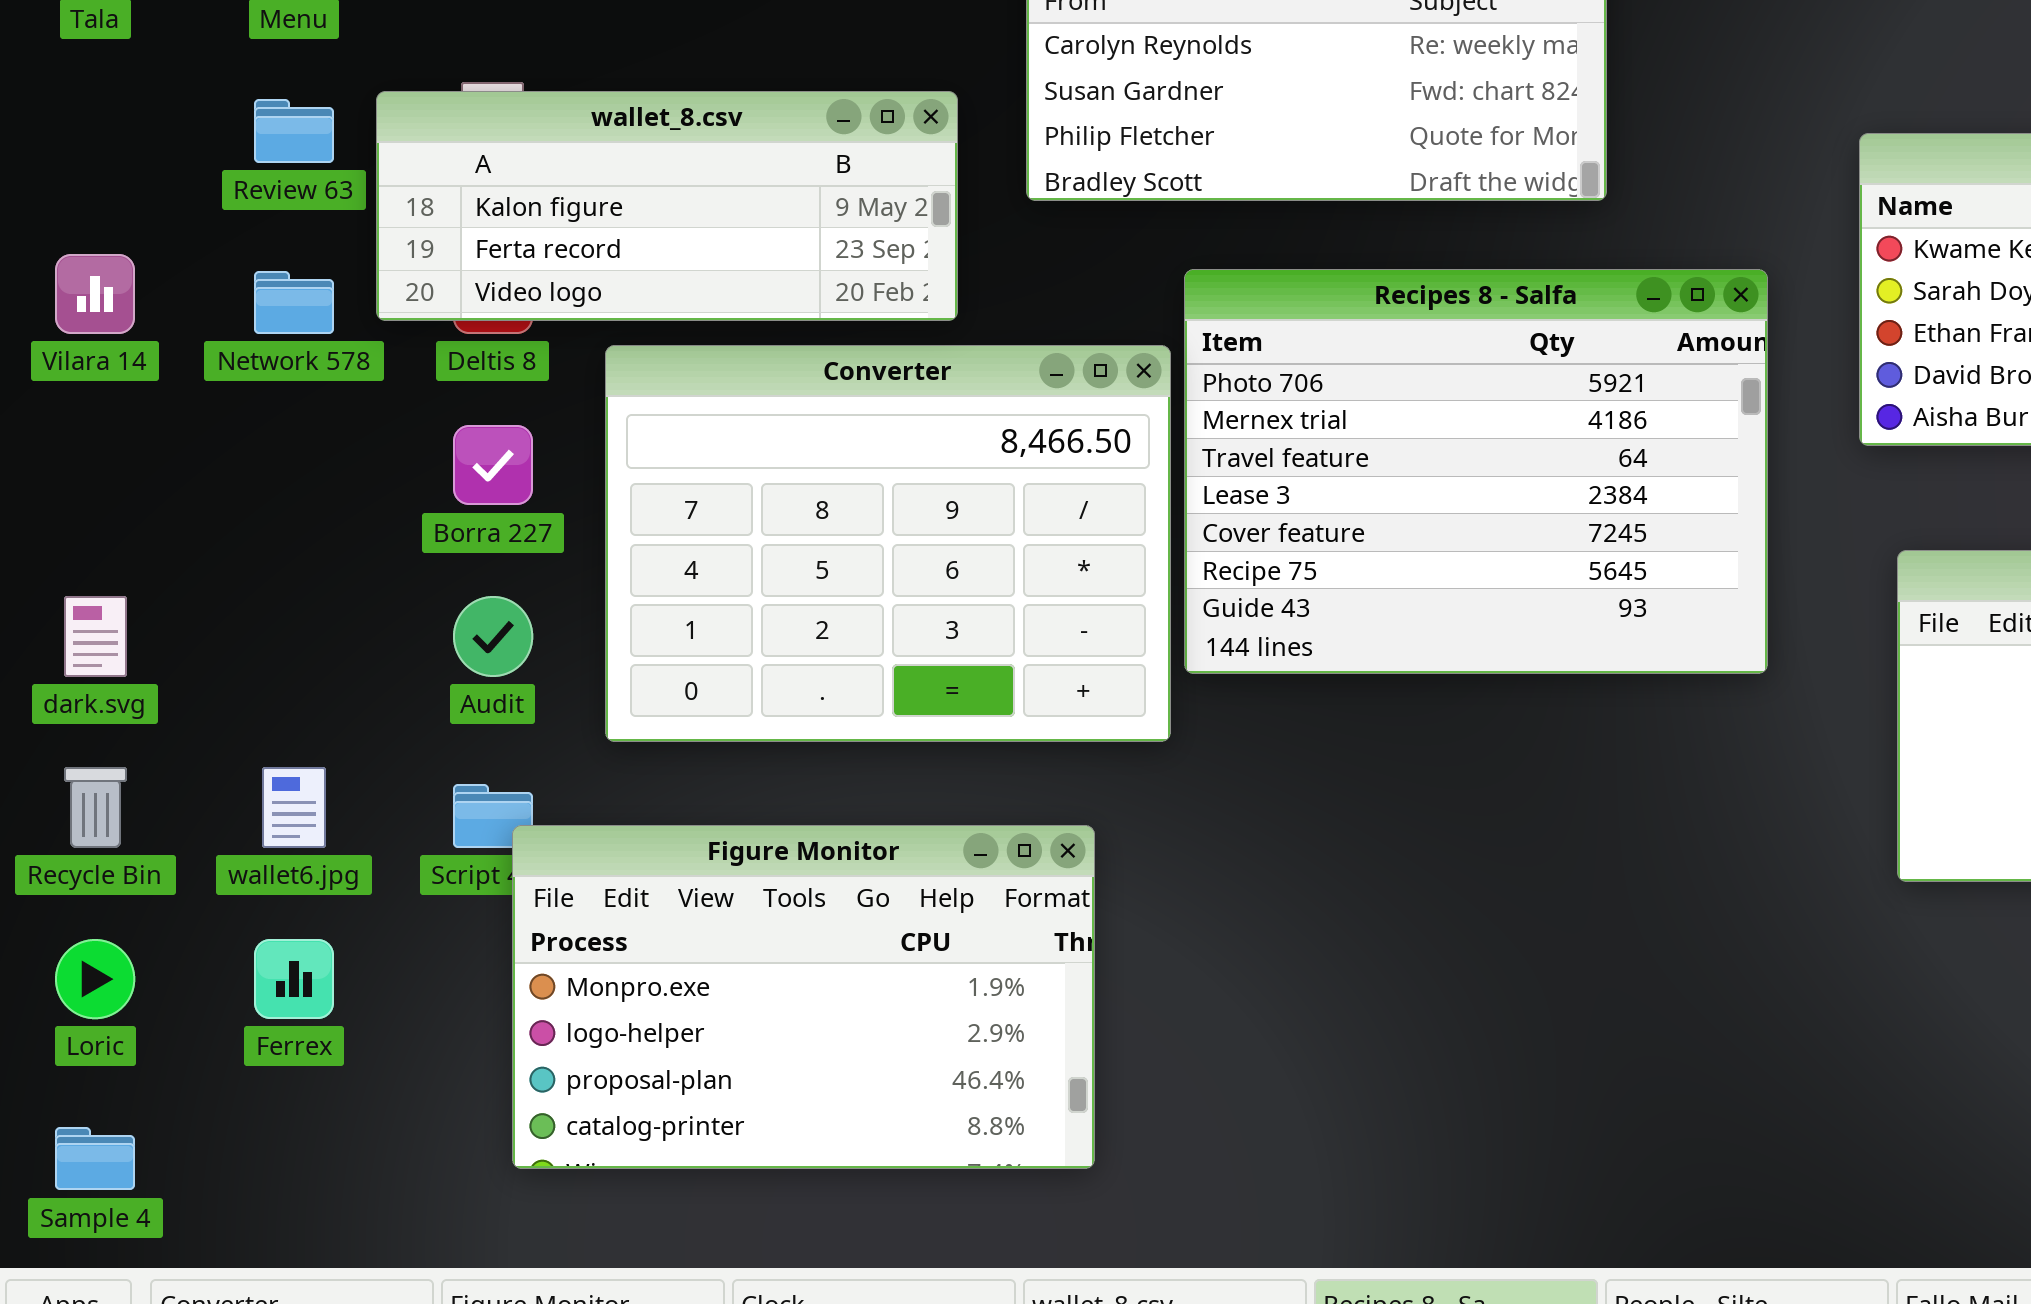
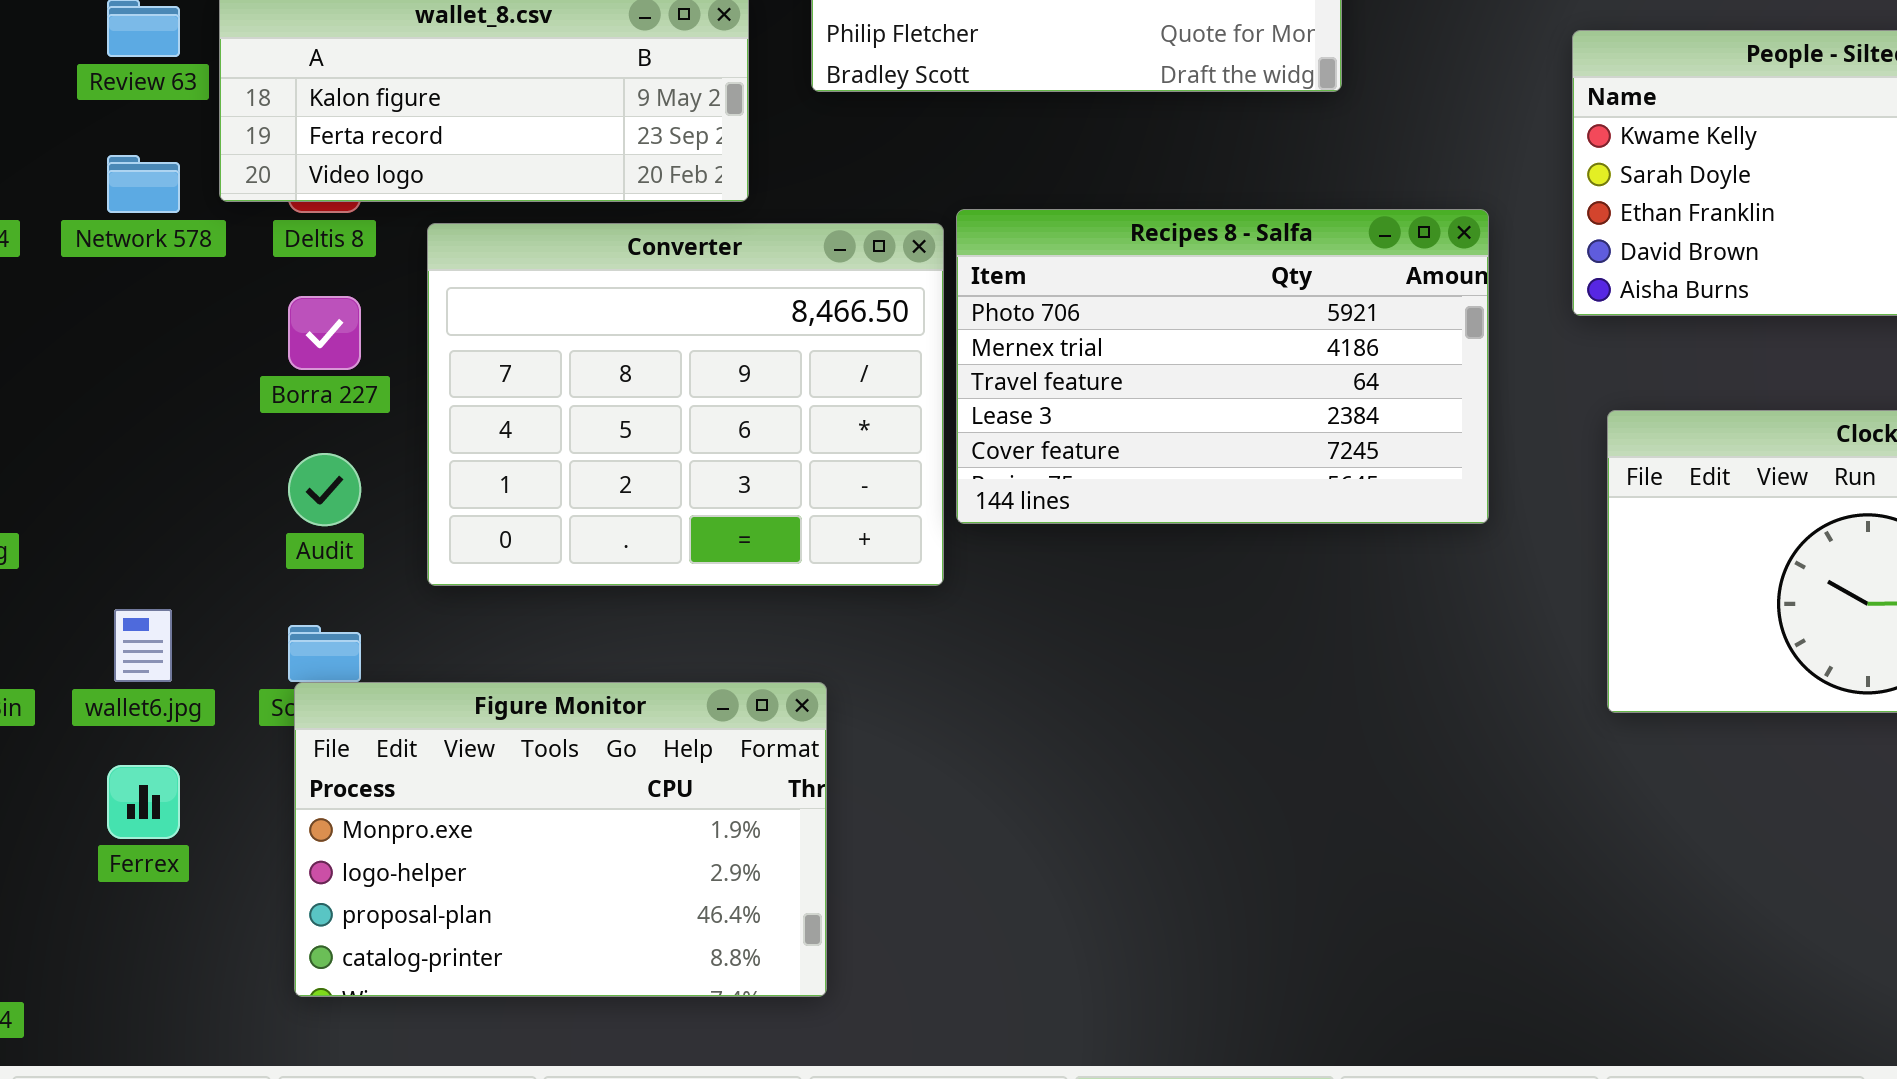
Recipes 8 - Salfa: [1184,269,1768,674] -> [956,209,1489,524], resized
Figure Monitor: [512,825,1095,1169] -> [294,682,827,997], moved

